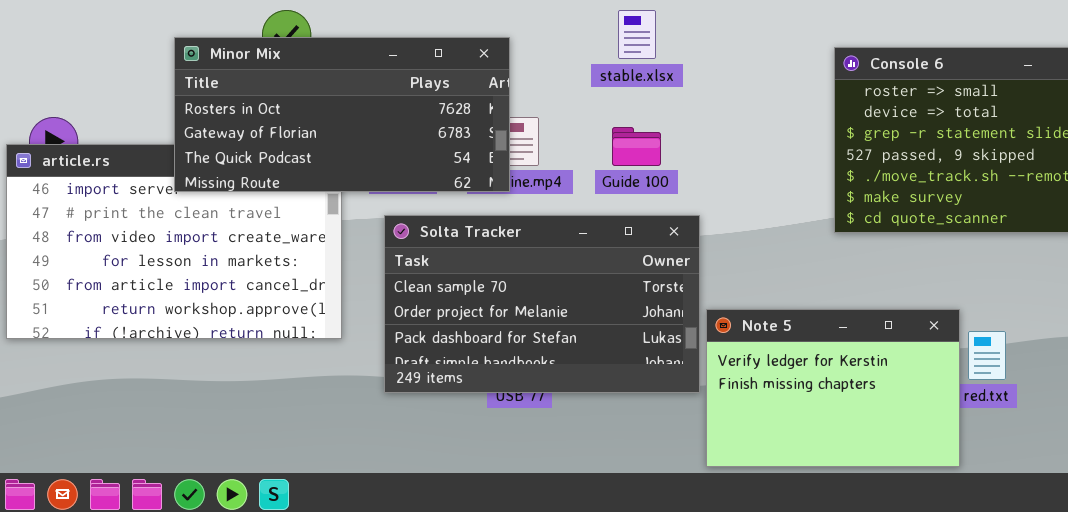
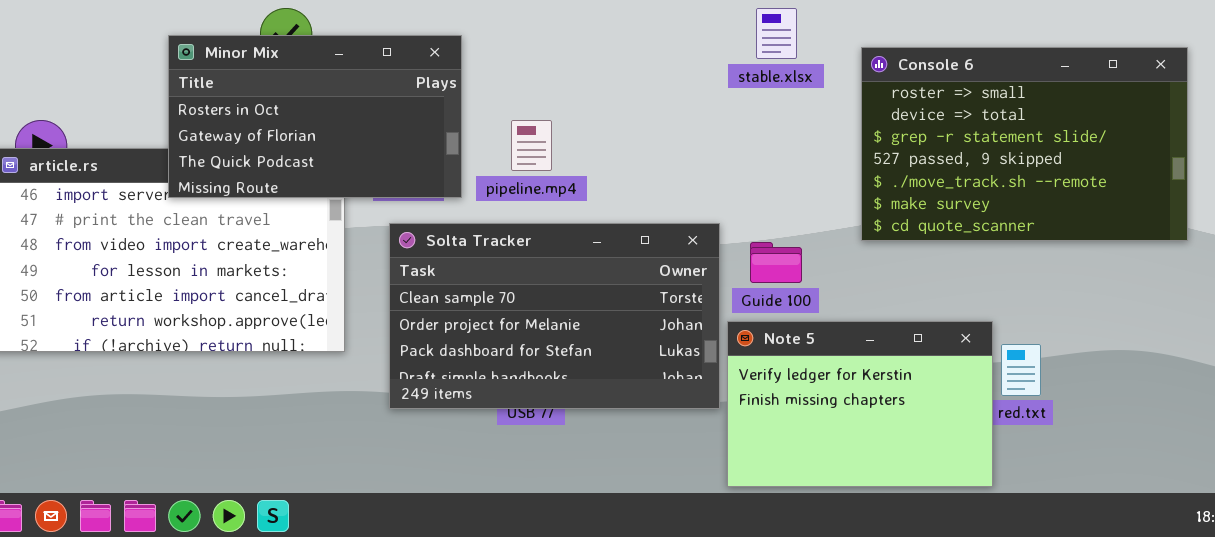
stable.xlsx: [618,10,656,59] -> [756,8,797,59], moved
Minor Mix: [174,37,510,192] -> [168,35,462,198], resized
Guide 100: [612,127,661,166] -> [750,242,802,283], moved

